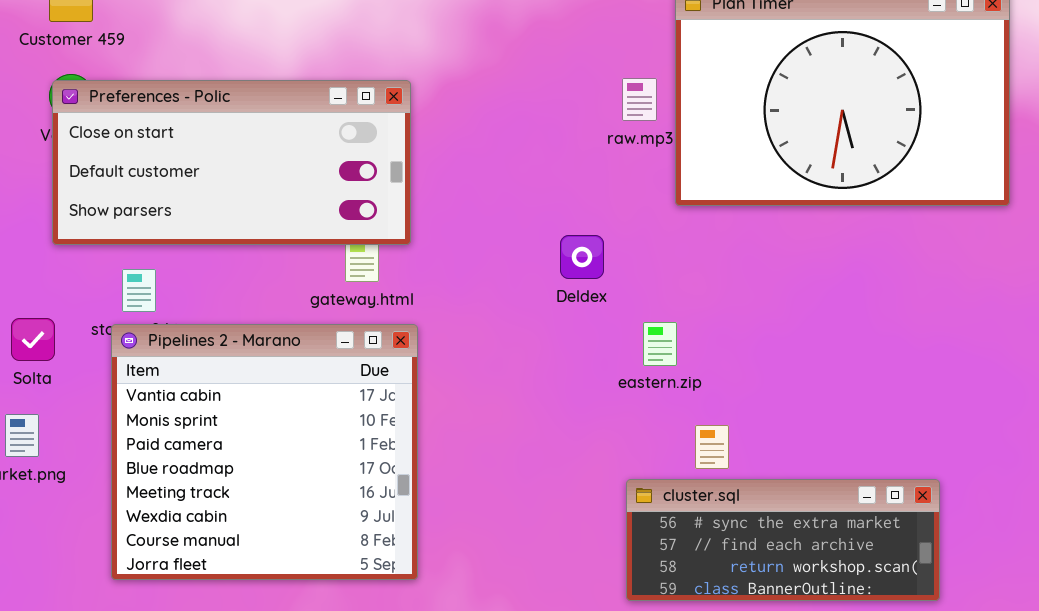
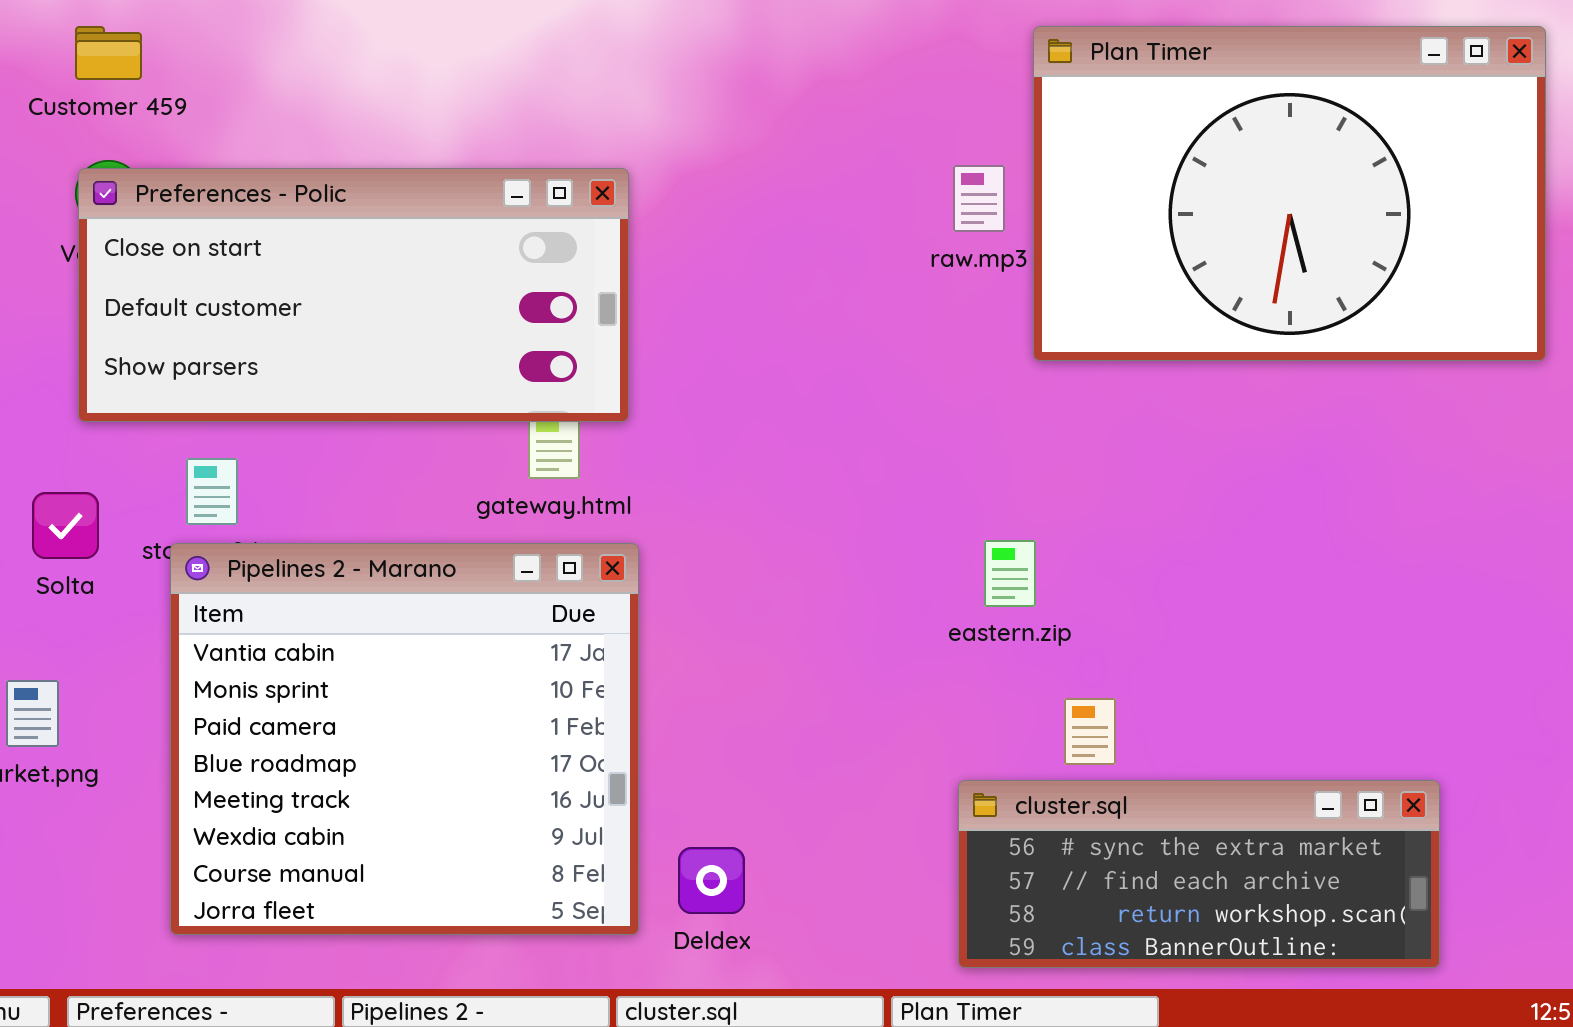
Deldex: [560,235,604,279] -> [678,847,745,914], moved
Solta: [11,318,55,361] -> [32,492,99,559], moved

